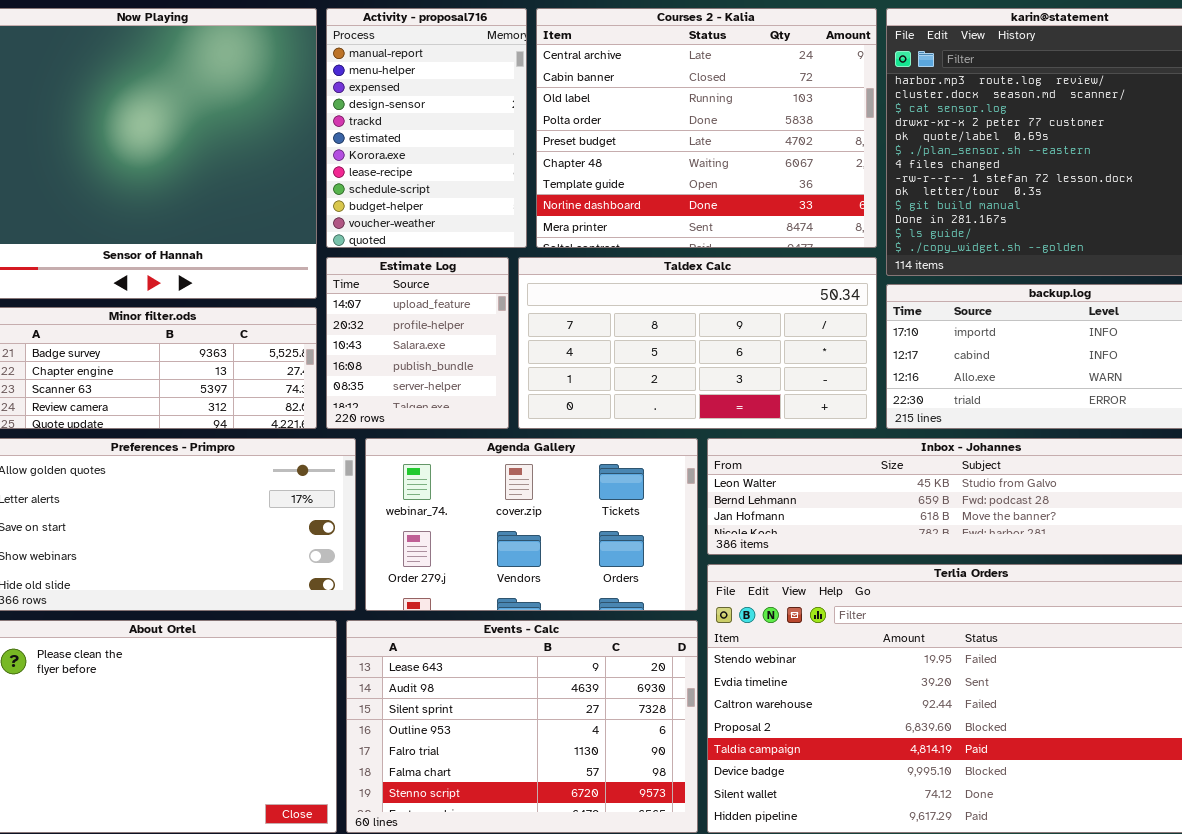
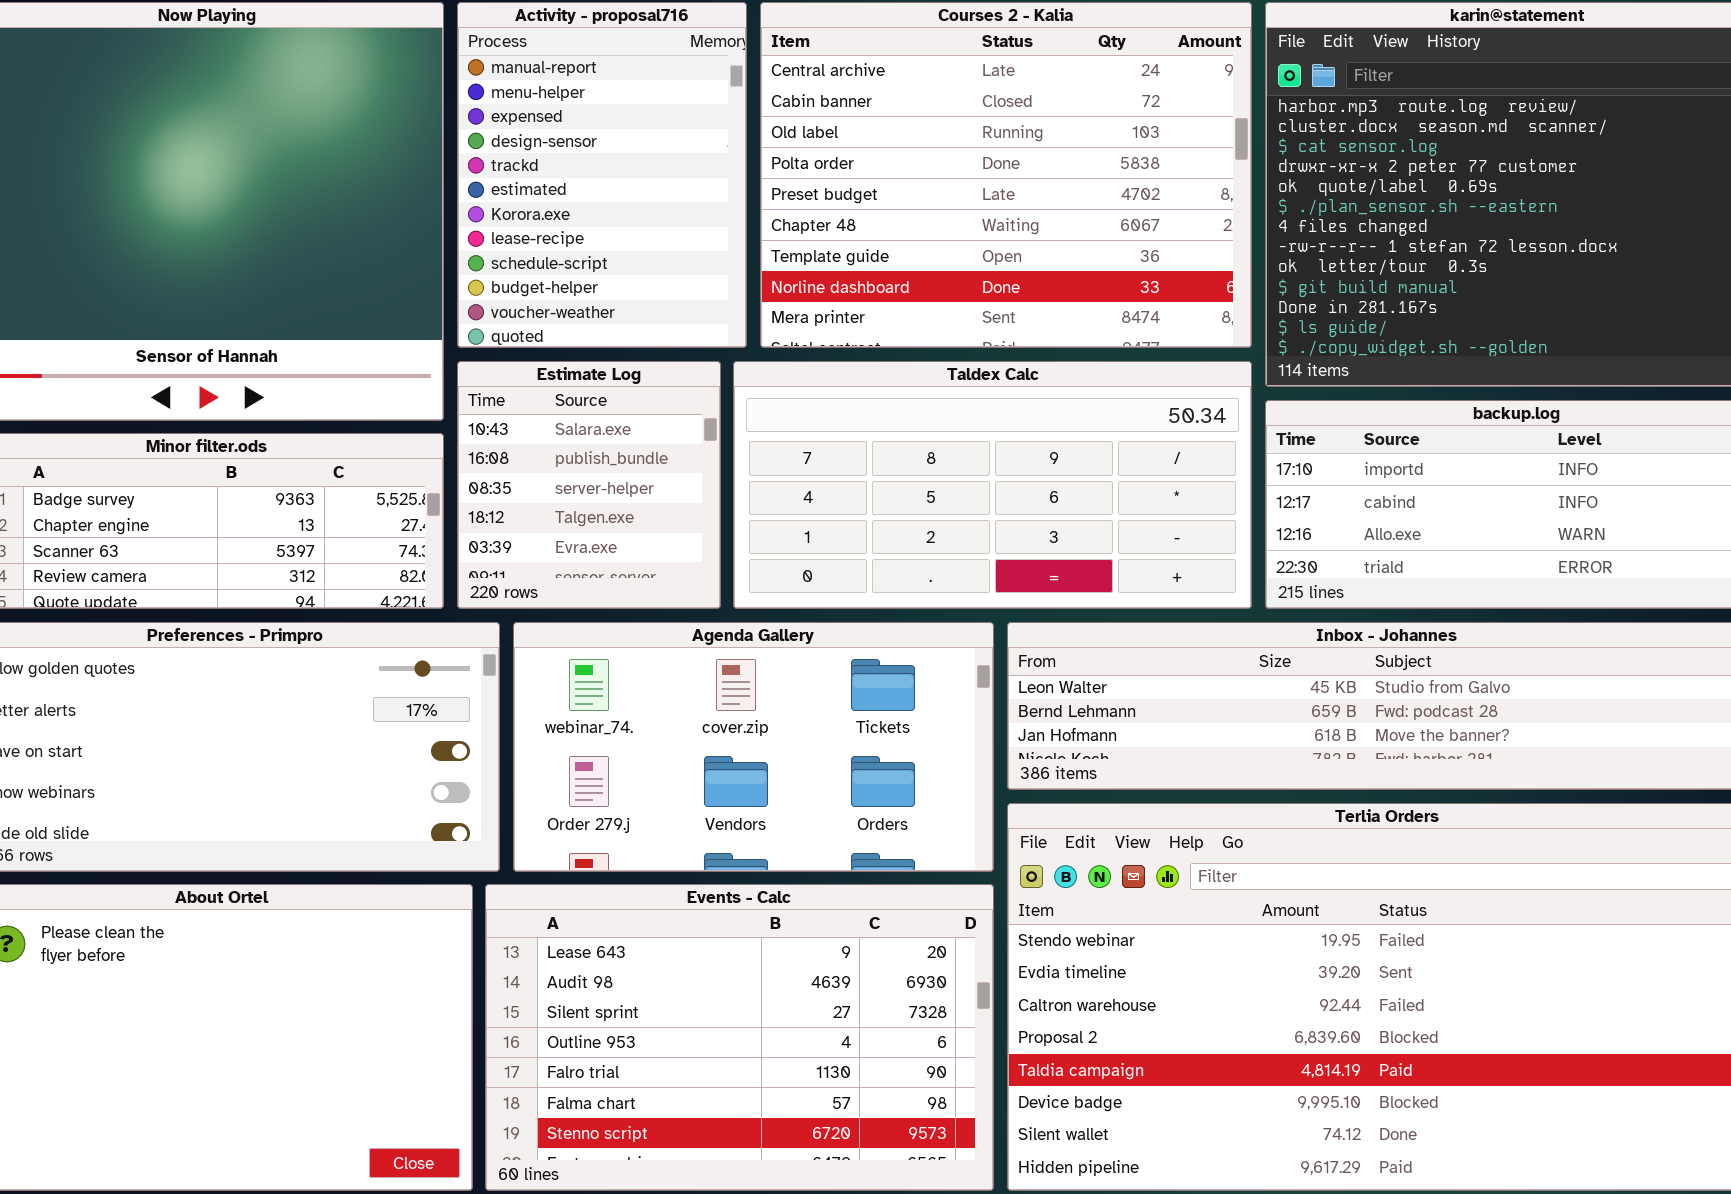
Estimate Log: [326,257,509,429] -> [457,361,721,609], scrolled down 2 rows

